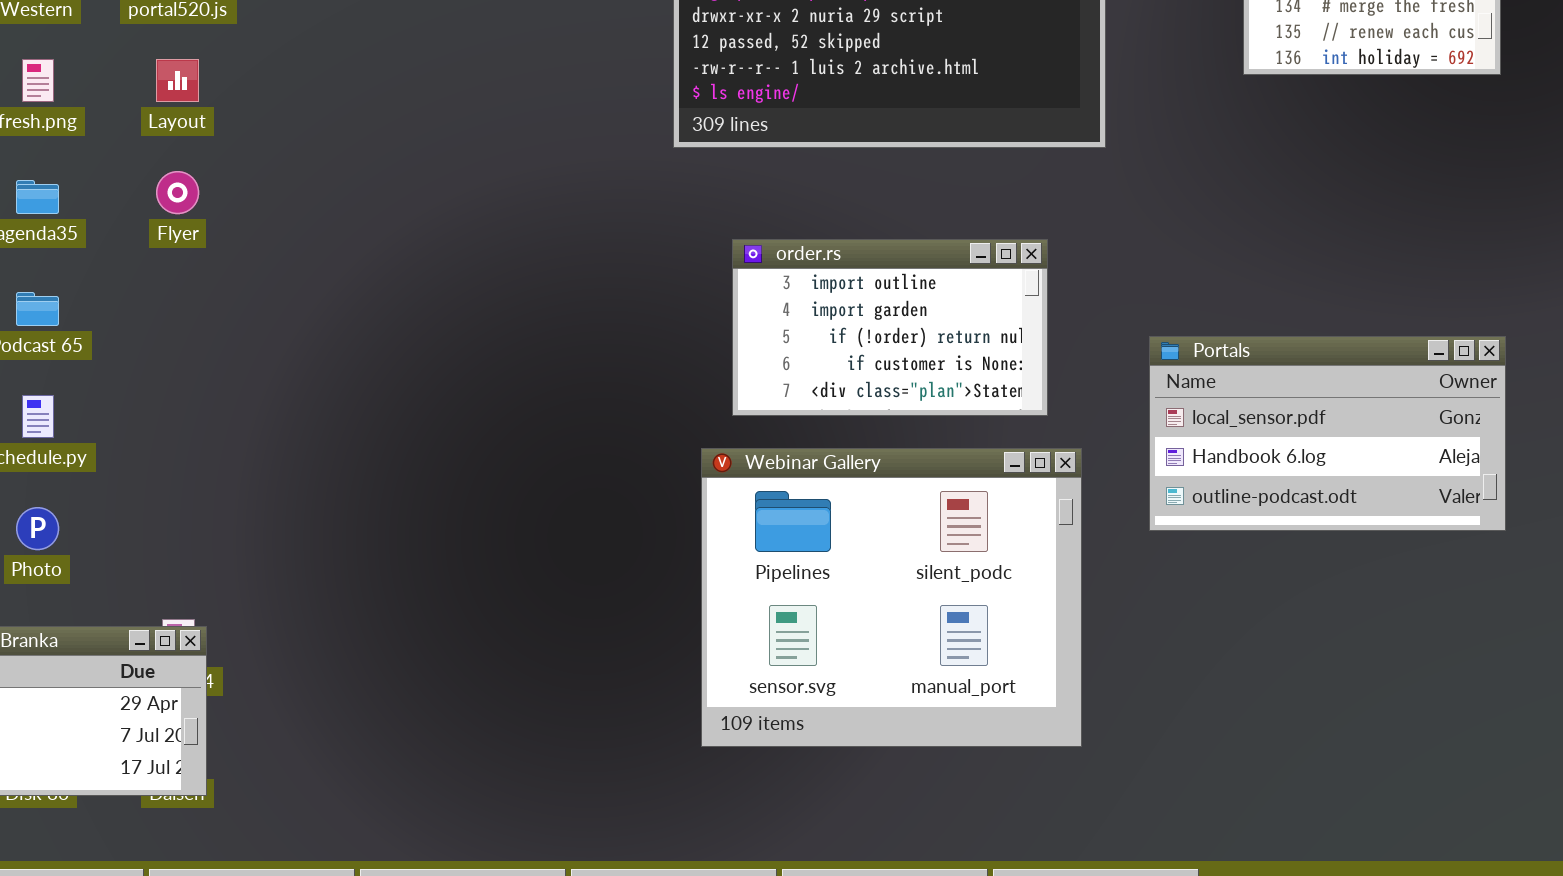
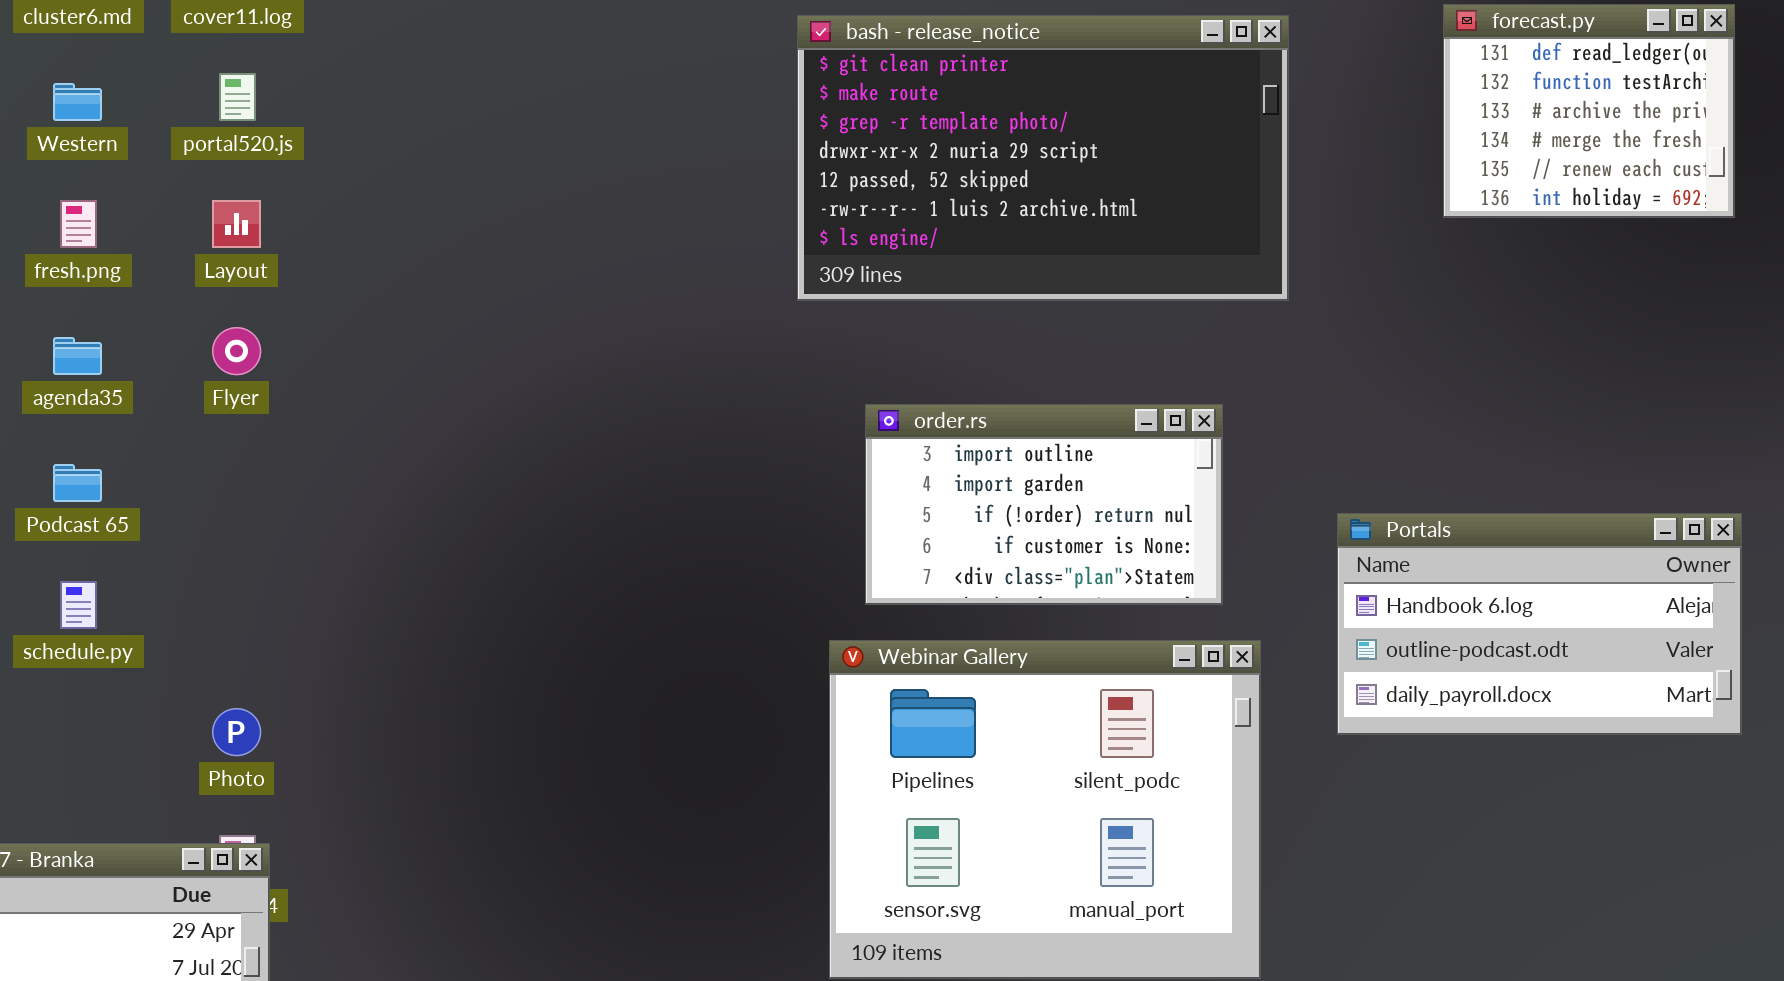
Portals: [1149,336,1506,531] -> [1337,513,1742,735], scrolled down 1 row
Photo: [16,507,59,550] -> [212,708,261,756], moved

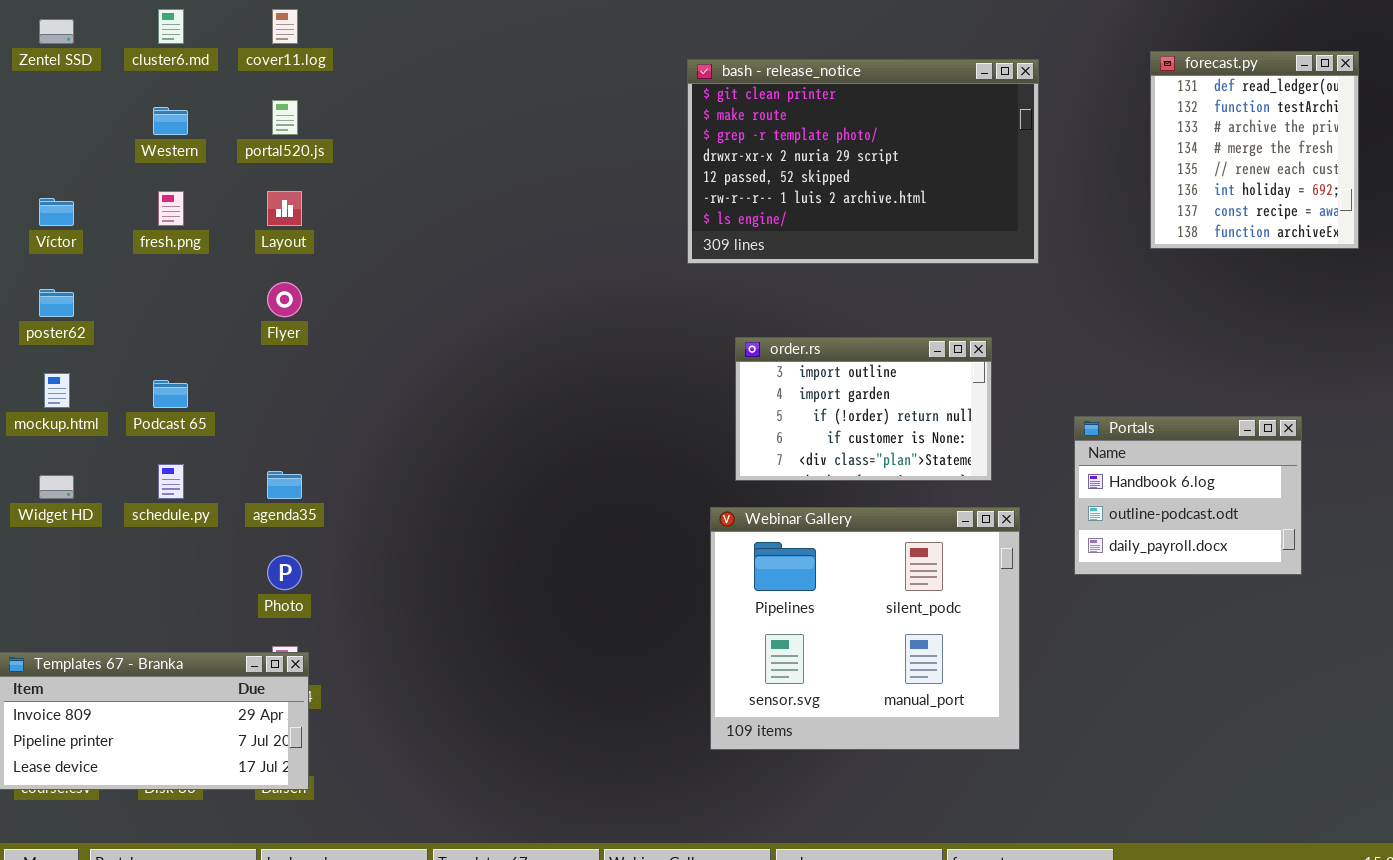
forecast.py: [1443,4,1735,218] -> [1150,51,1359,249], resized
agenda35: [53,337,102,375] -> [267,471,302,499], moved
Portals: [1337,513,1742,735] -> [1074,416,1302,575], resized

